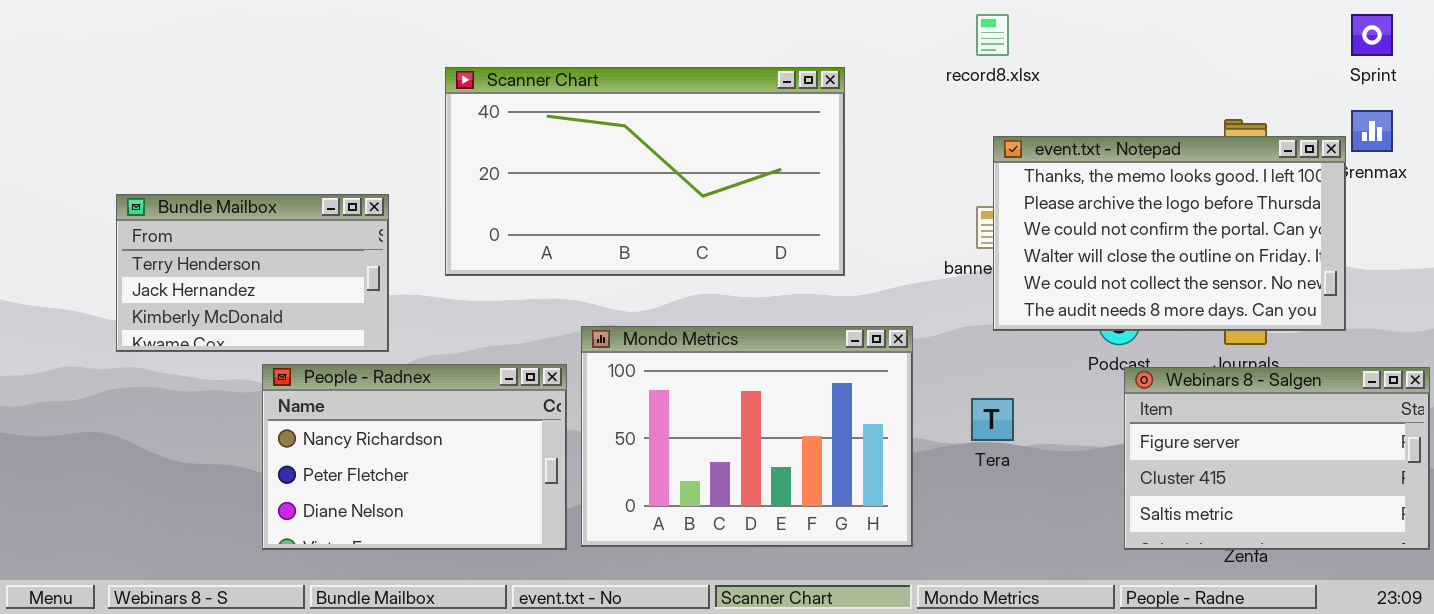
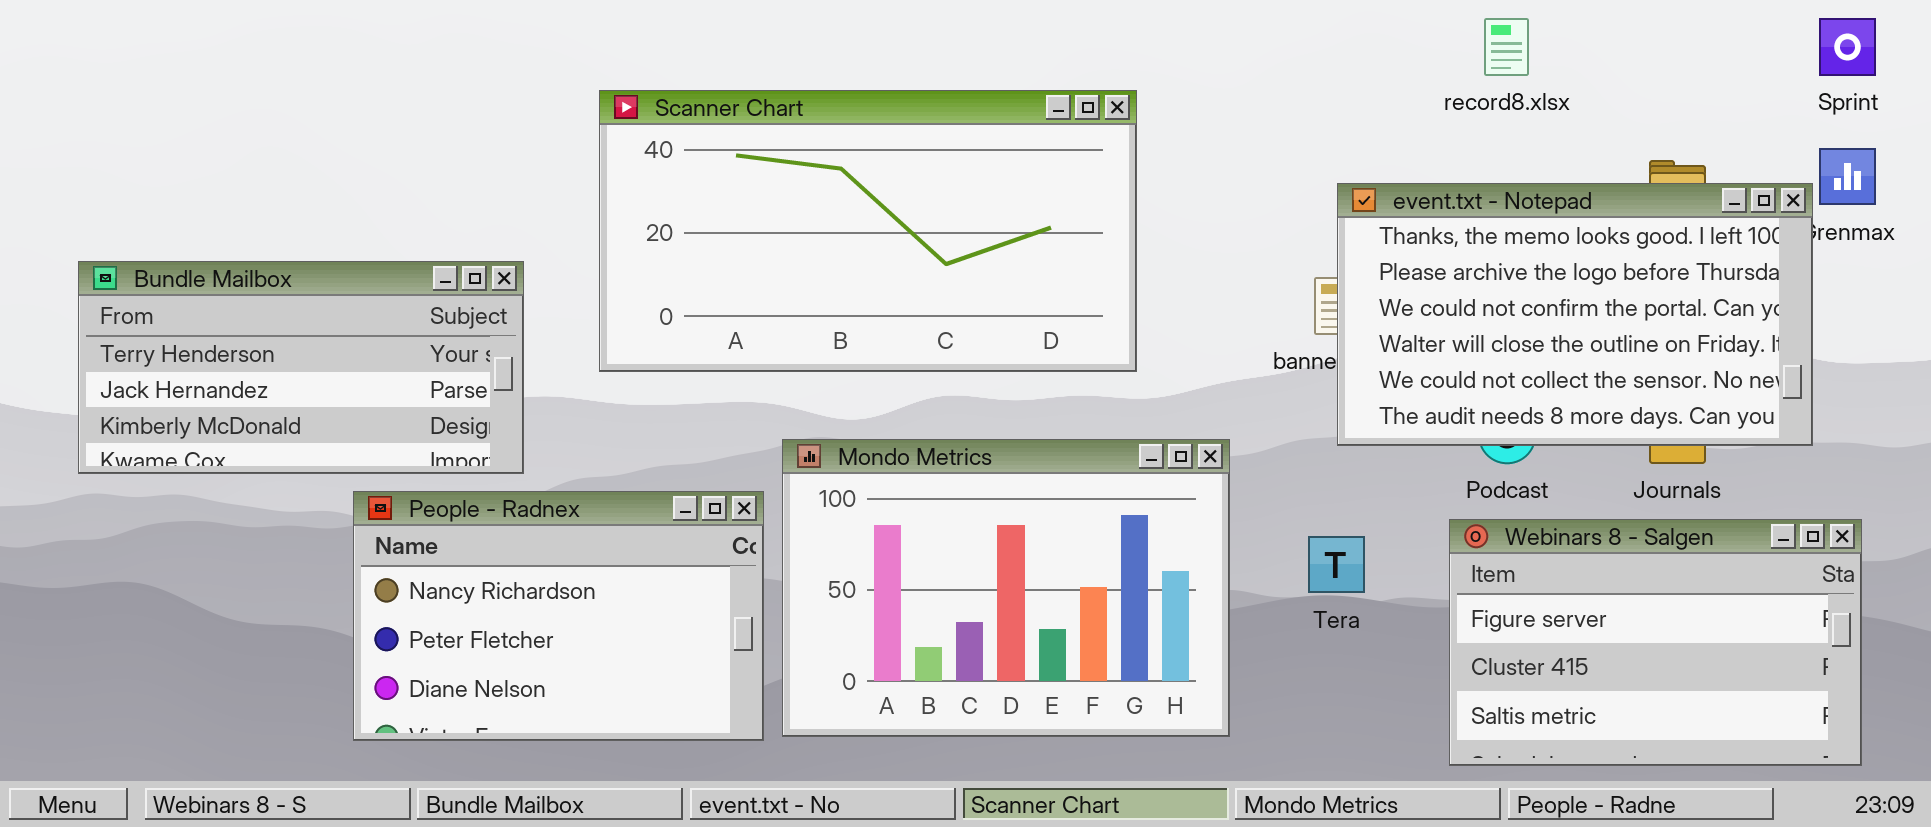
record8.xlsx: [976,14,1009,56] -> [1484,18,1529,76], moved
Bundle Mailbox: [116,194,389,352] -> [78,261,524,474], resized
Webinars 8 - Salgen: [1124,367,1430,550] -> [1449,519,1862,766], moved

